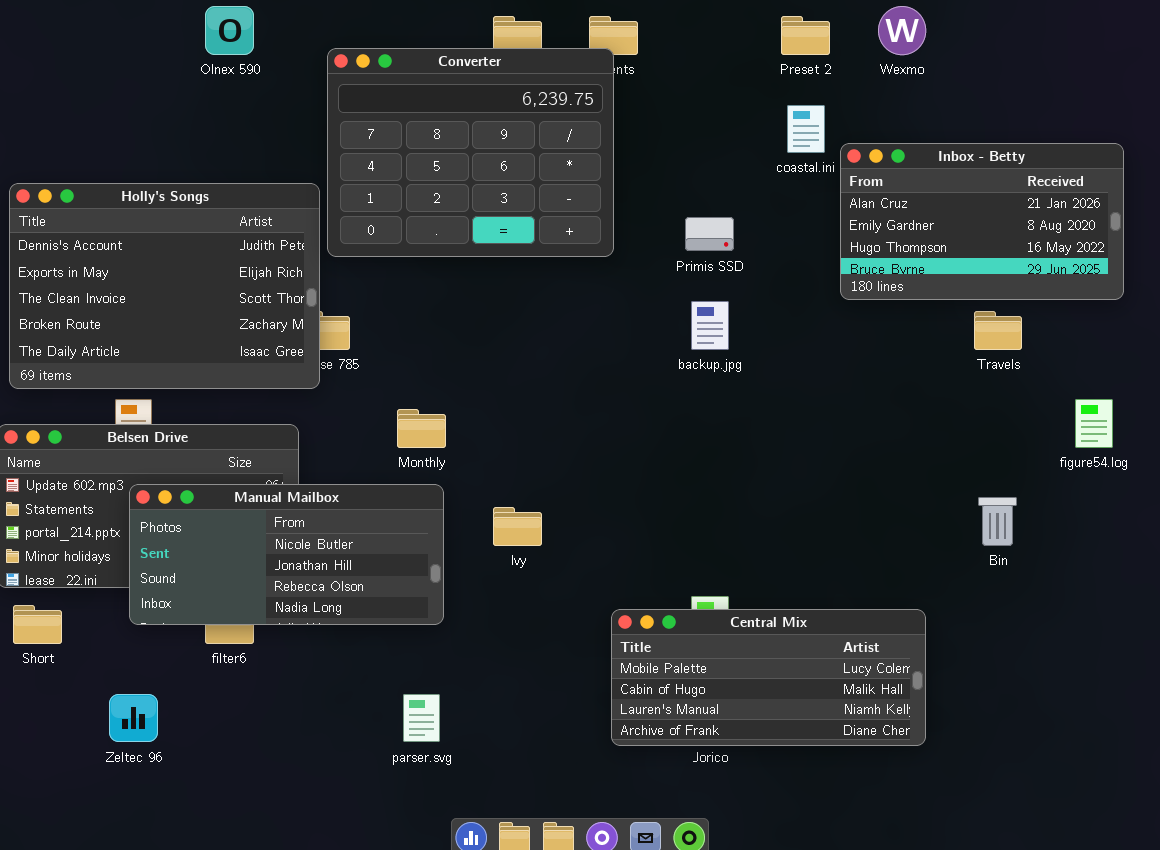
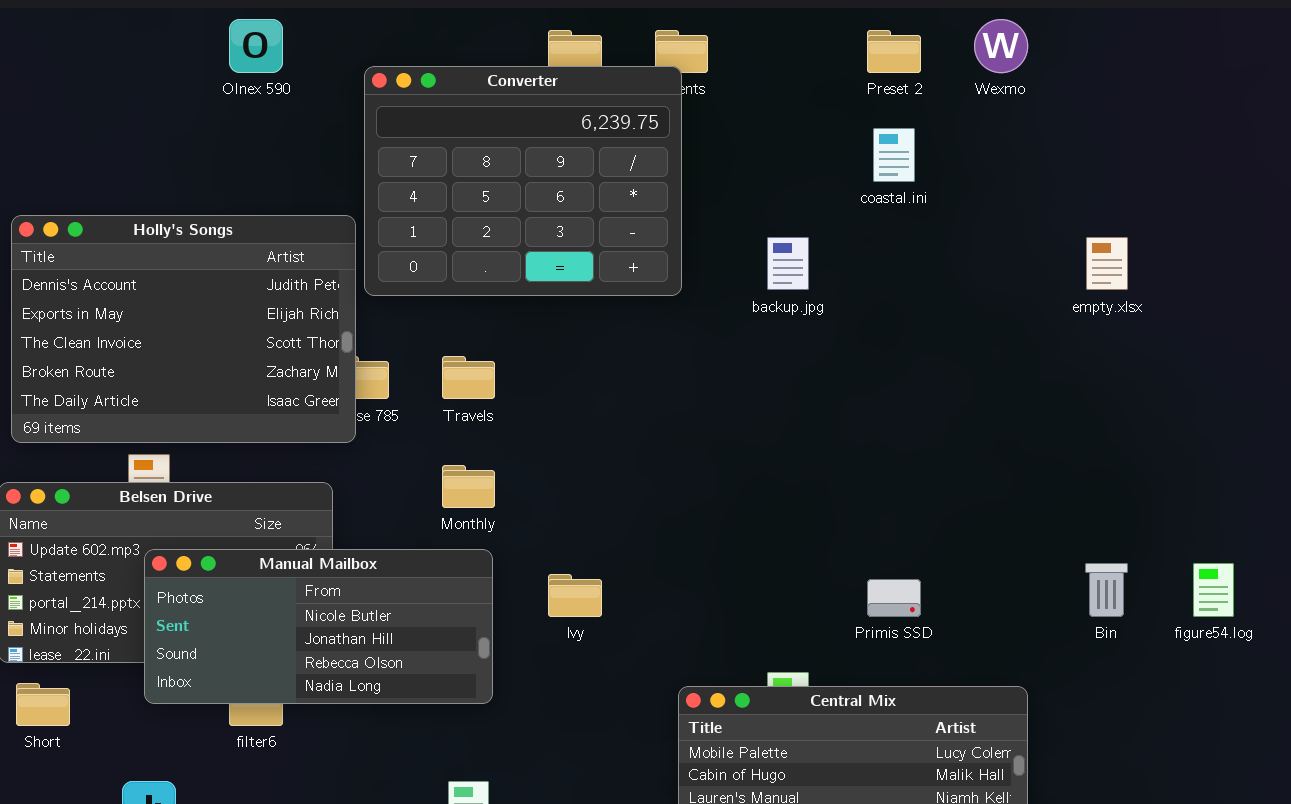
Inbox - Betty: [840,143,1124,300] -> none, closed
Primis SSD: [685,217,734,251] -> [867,579,921,617], moved
backup.jpg: [691,301,729,350] -> [767,237,809,290], moved
Travels: [974,311,1022,350] -> [442,356,495,399], moved
figure54.log: [1075,399,1113,448] -> [1193,563,1234,617], moved

